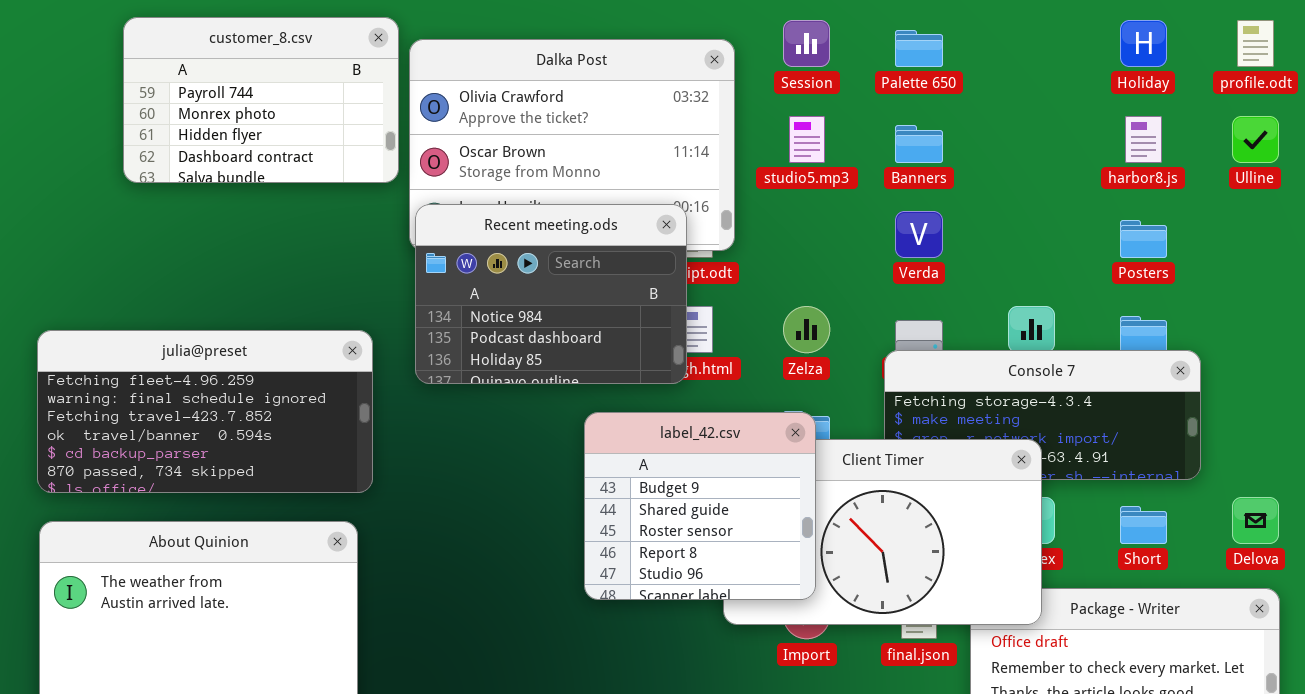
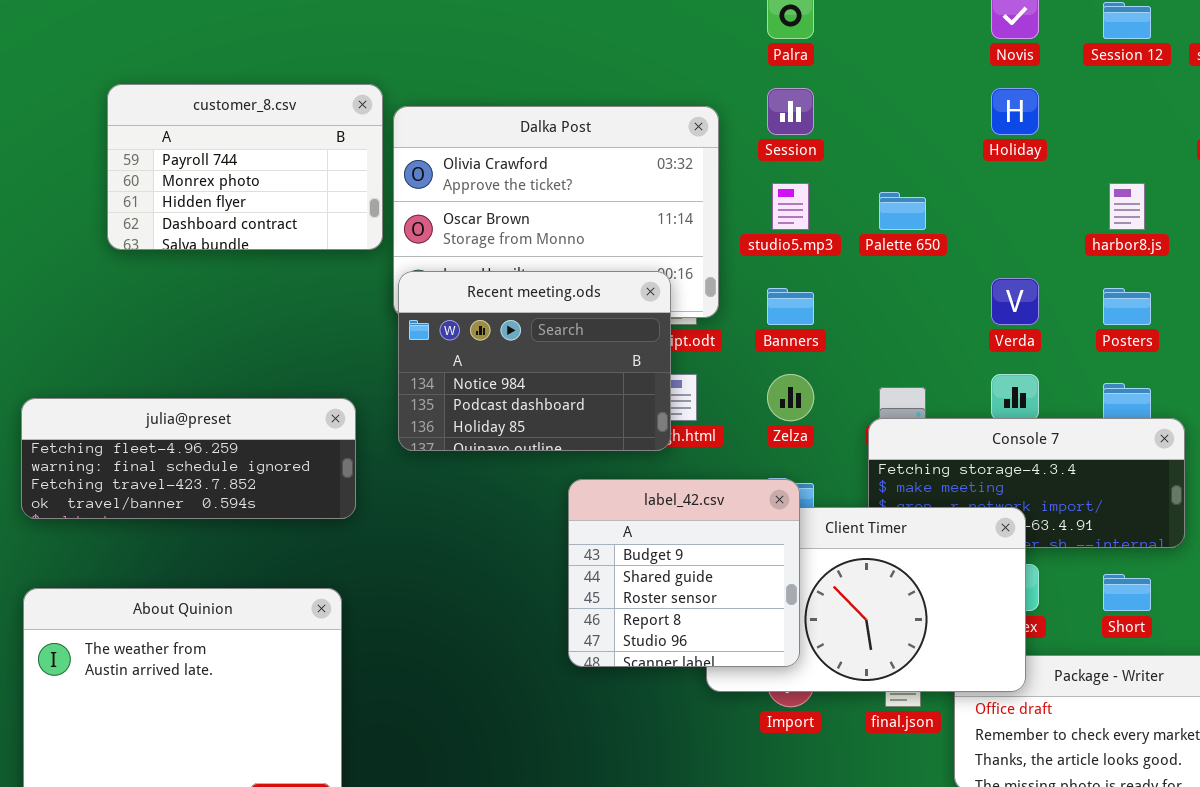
Holiday: [1120,20,1167,67] -> [991,88,1039,135], moved
Palette 650: [895,30,943,67] -> [879,192,926,230], moved
Banners: [895,125,943,163] -> [767,288,814,325], moved
Verda: [895,211,943,258] -> [991,278,1039,325], moved
julia@preset: [37,330,373,493] -> [21,398,356,519], resized

